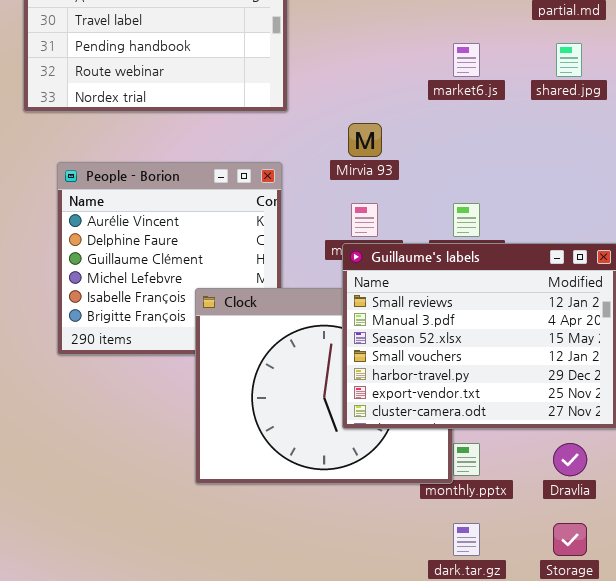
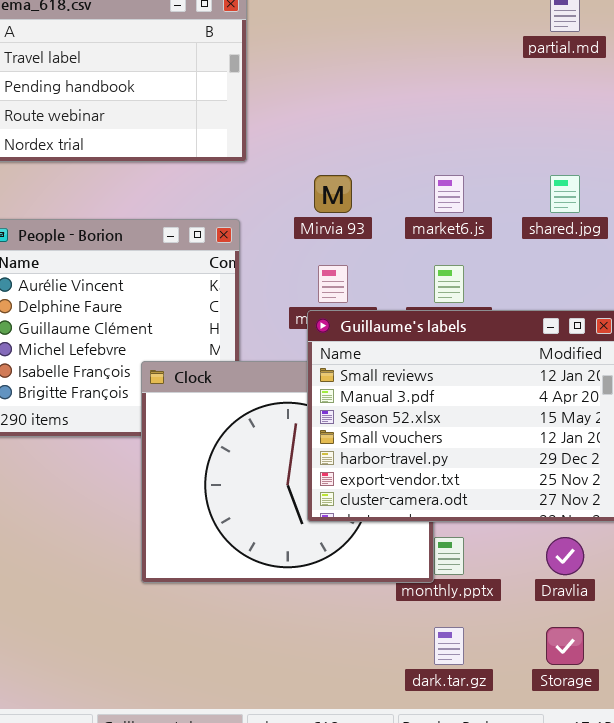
market6.js: [453,43,480,77] -> [434,175,464,213], moved
shared.jpg: [556,43,582,77] -> [550,175,580,213], moved

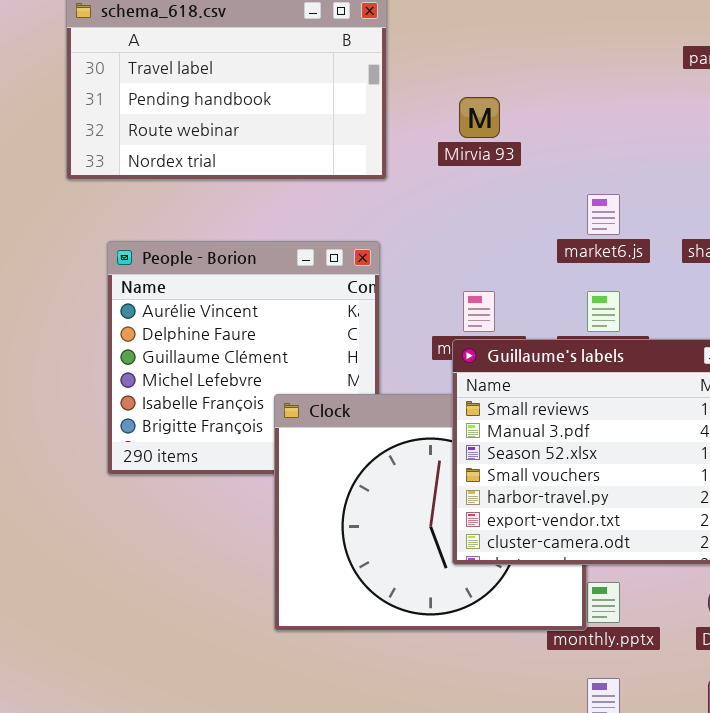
Mirvia 93: [314,175,352,213] -> [459,97,500,138], moved

